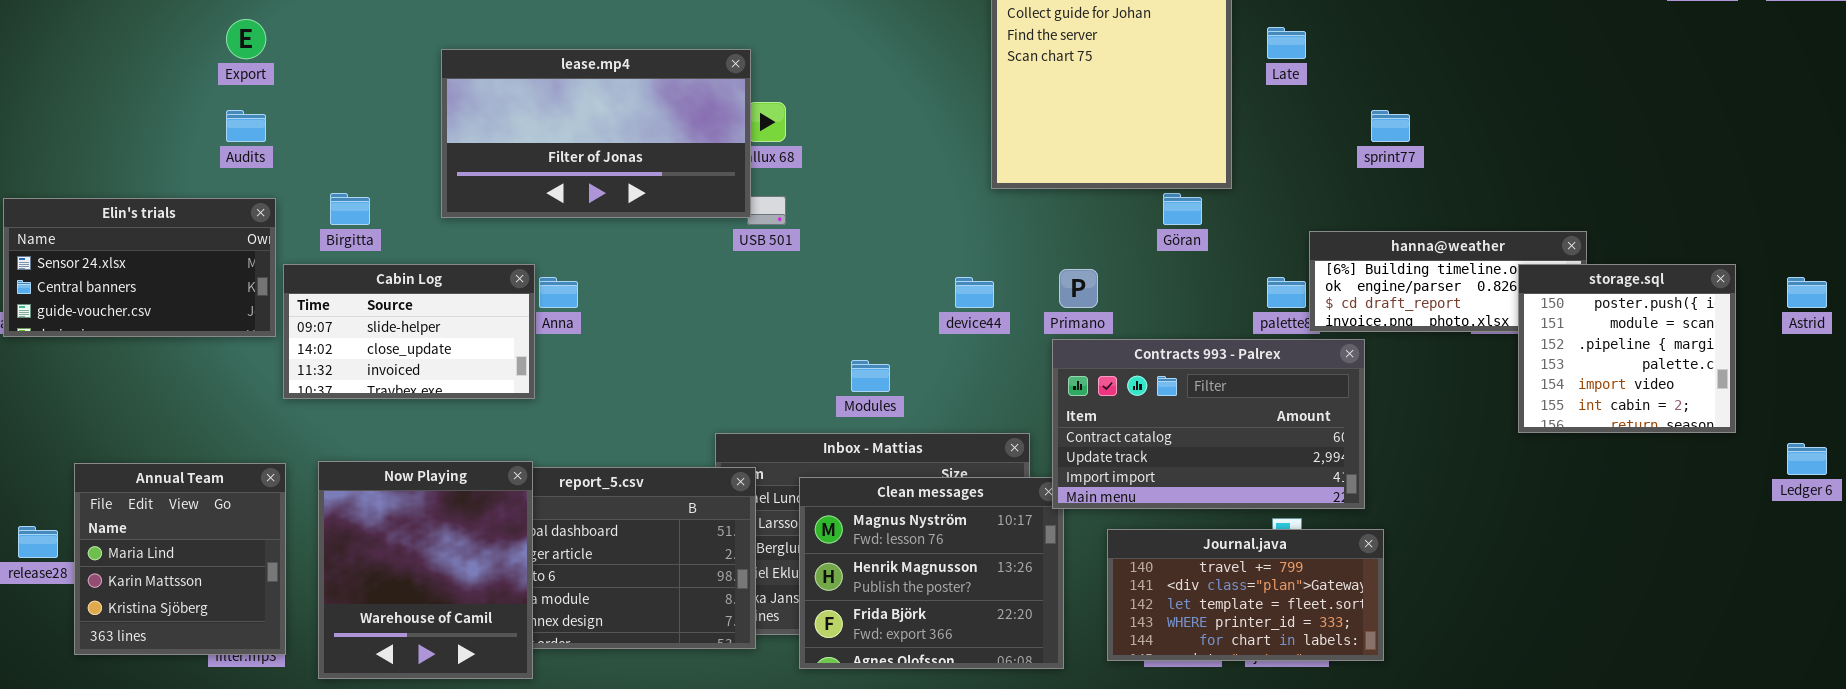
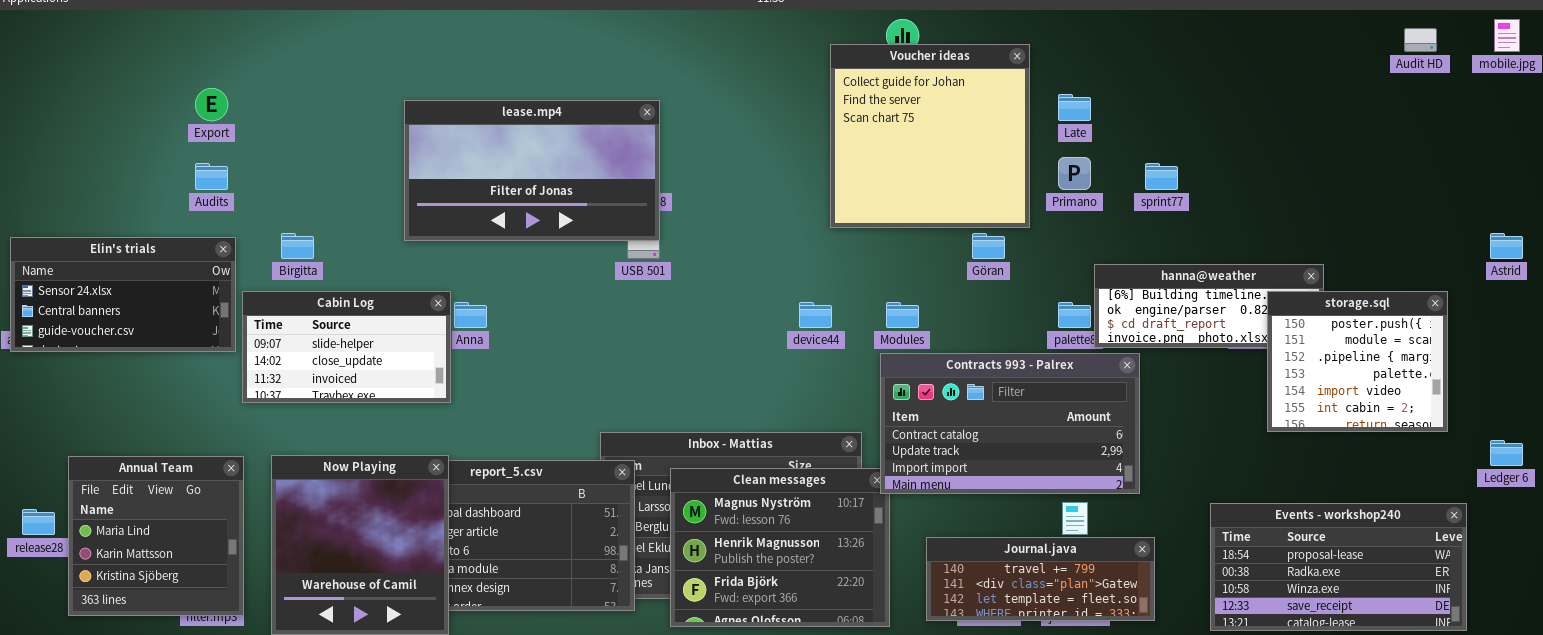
lease.mp4: [441,49,751,218] -> [404,100,660,241], moved
Primano: [1059,269,1098,308] -> [1058,157,1091,190], moved
Astrid: [1787,277,1827,308] -> [1490,233,1523,259], moved
Modules: [851,360,890,392] -> [886,302,919,328], moved
Events - workshop240: none -> [1210,503,1467,631], opened
Journal.java: [1107,529,1384,661] -> [926,537,1155,621], resized

